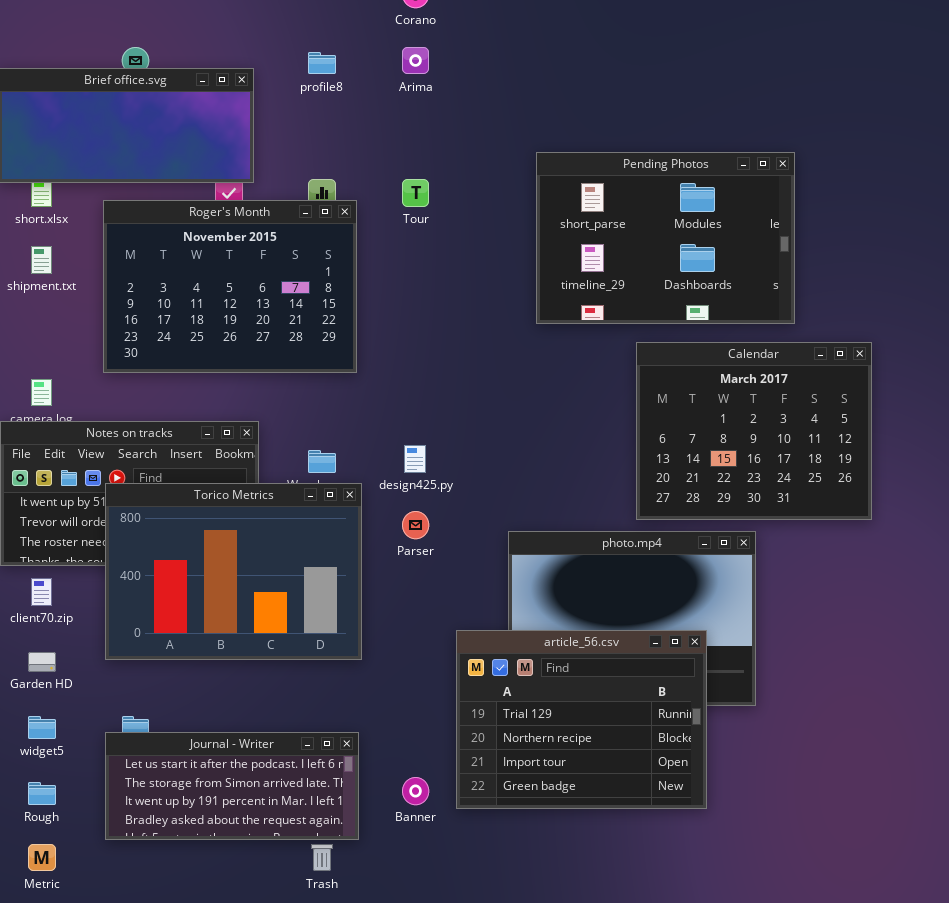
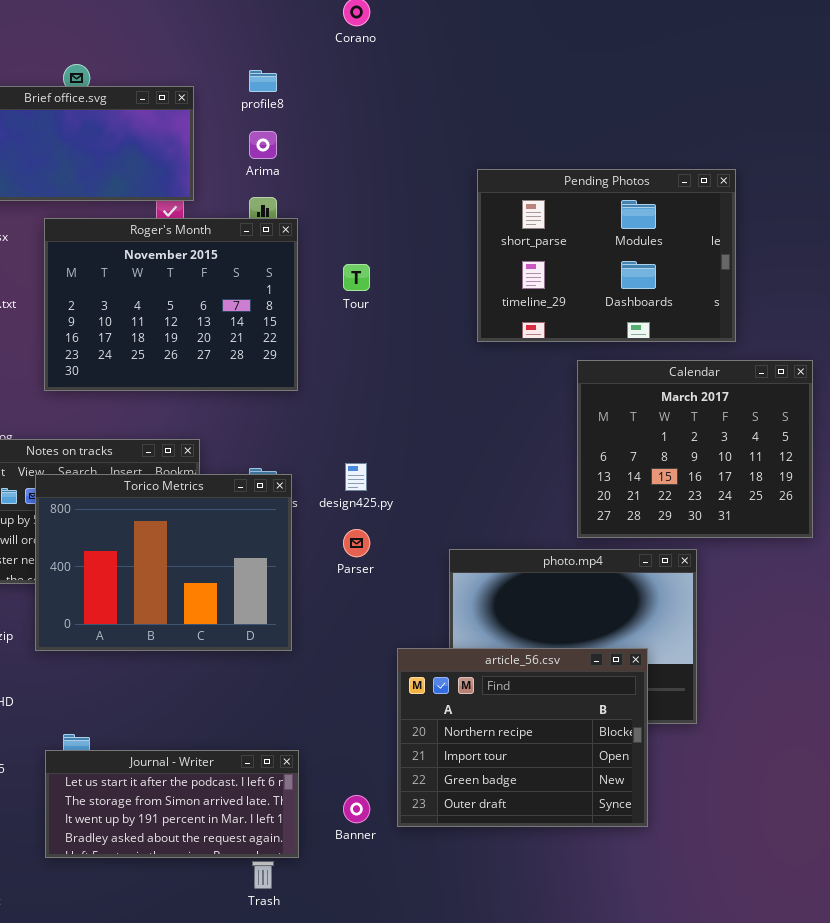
Arima: [402,47,429,74] -> [249,131,277,159], moved
Tour: [402,179,429,207] -> [343,264,370,291], moved
Torico Metrics: [105,483,362,660] -> [35,474,292,651], moved
article_56.csv: [456,630,707,809] -> [397,648,648,827], scrolled down 1 row

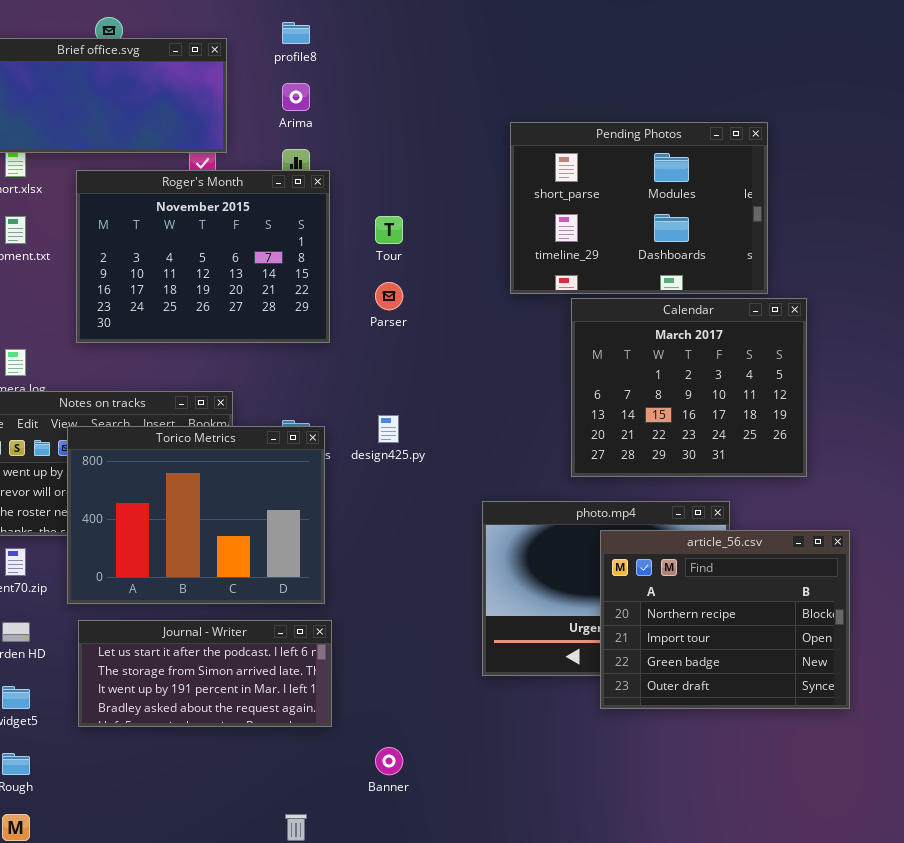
Calendar: [577,360,813,538] -> [571,298,807,477], moved
Parser: [343,529,370,557] -> [375,282,403,310], moved
article_56.csv: [397,648,648,827] -> [600,530,850,709], moved
Journal - Writer: [45,750,299,858] -> [78,620,332,727], moved

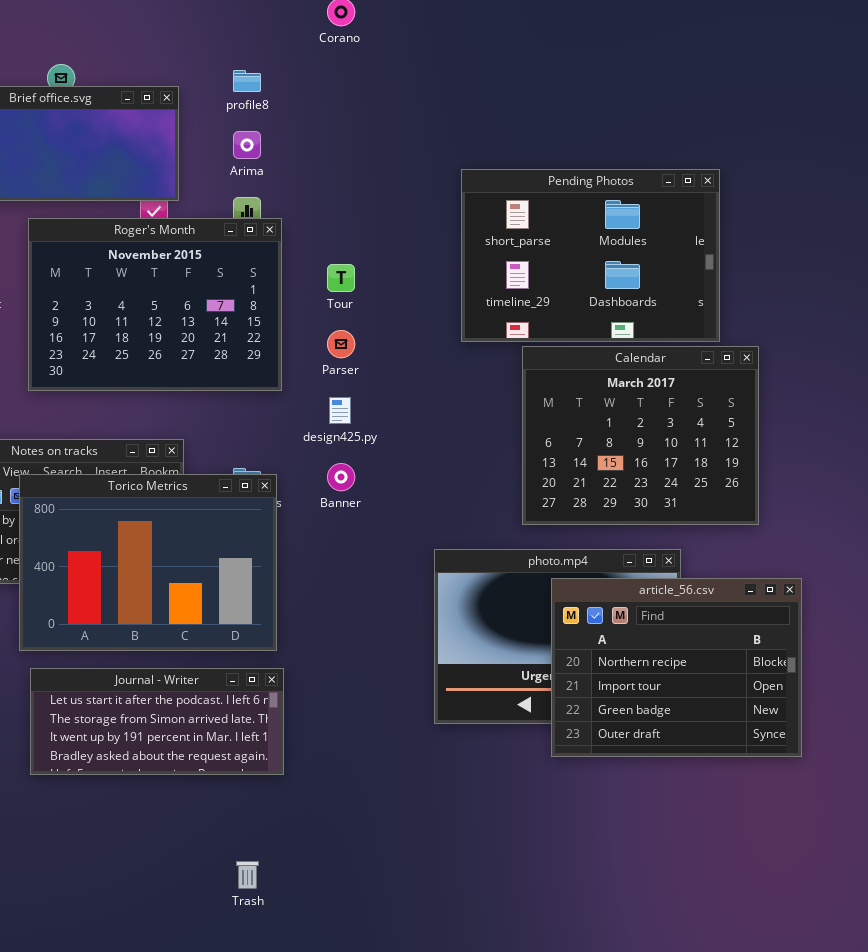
design425.py: [378,415,399,443] -> [329,397,351,424], moved
Banner: [375,747,403,775] -> [327,463,355,491], moved

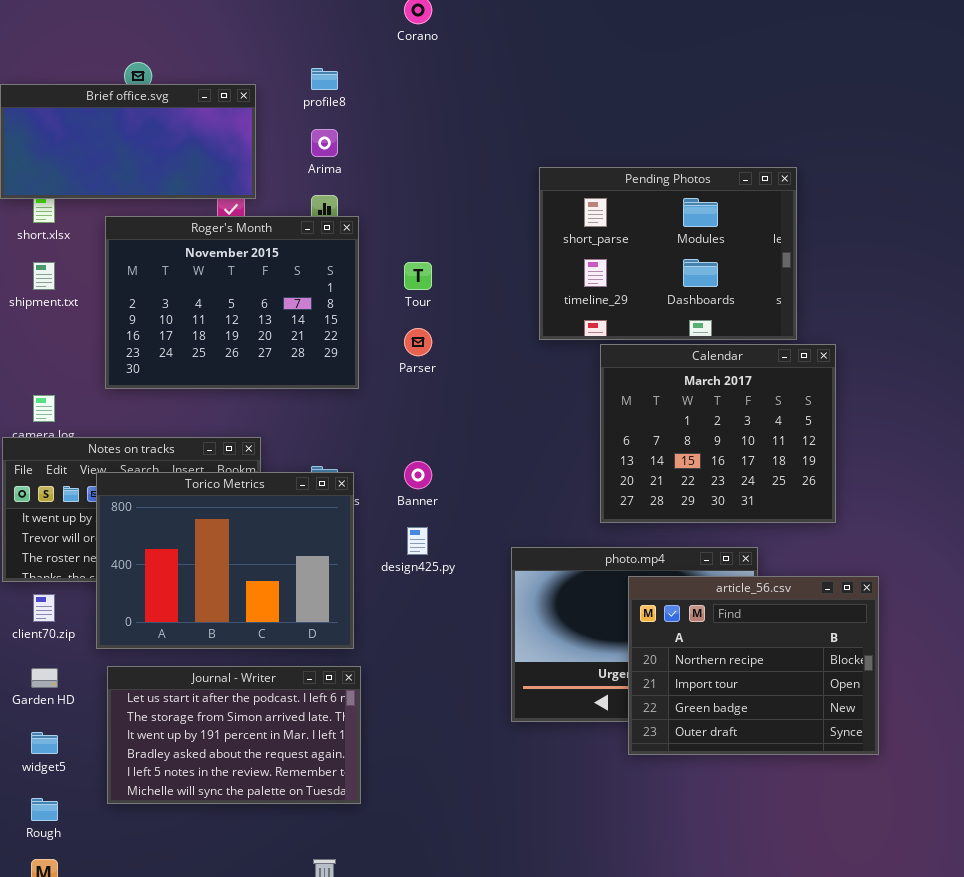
design425.py: [329,397,351,424] -> [407,527,428,555], moved
Journal - Writer: [30,668,284,775] -> [107,666,361,804], resized

